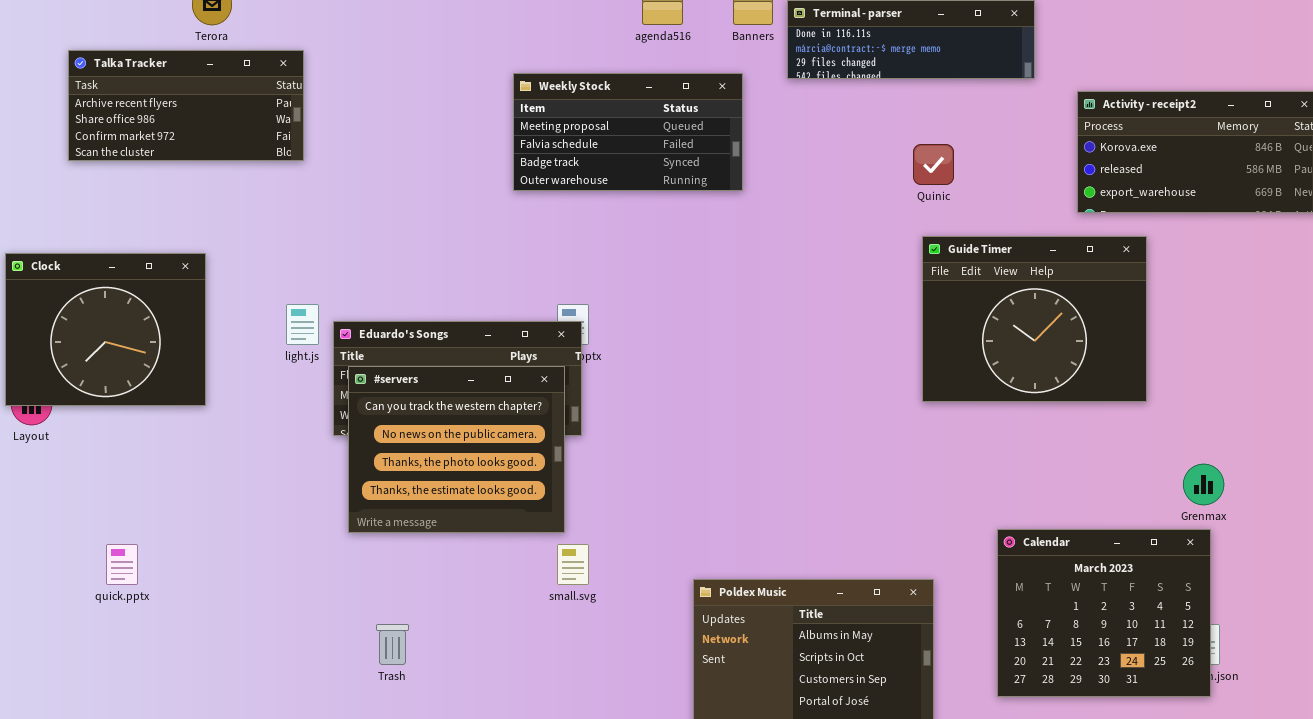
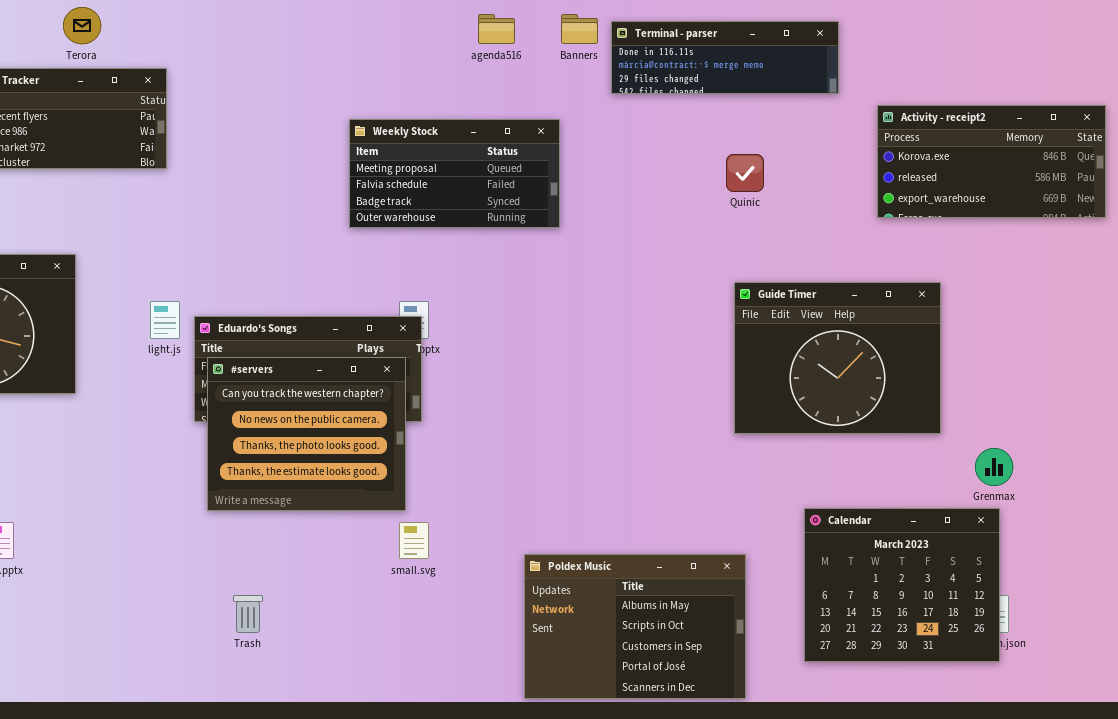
Weekly Stock: [513,73,743,191] -> [349,119,560,228], moved
Guide Timer: [922,236,1147,402] -> [734,282,941,434], moved

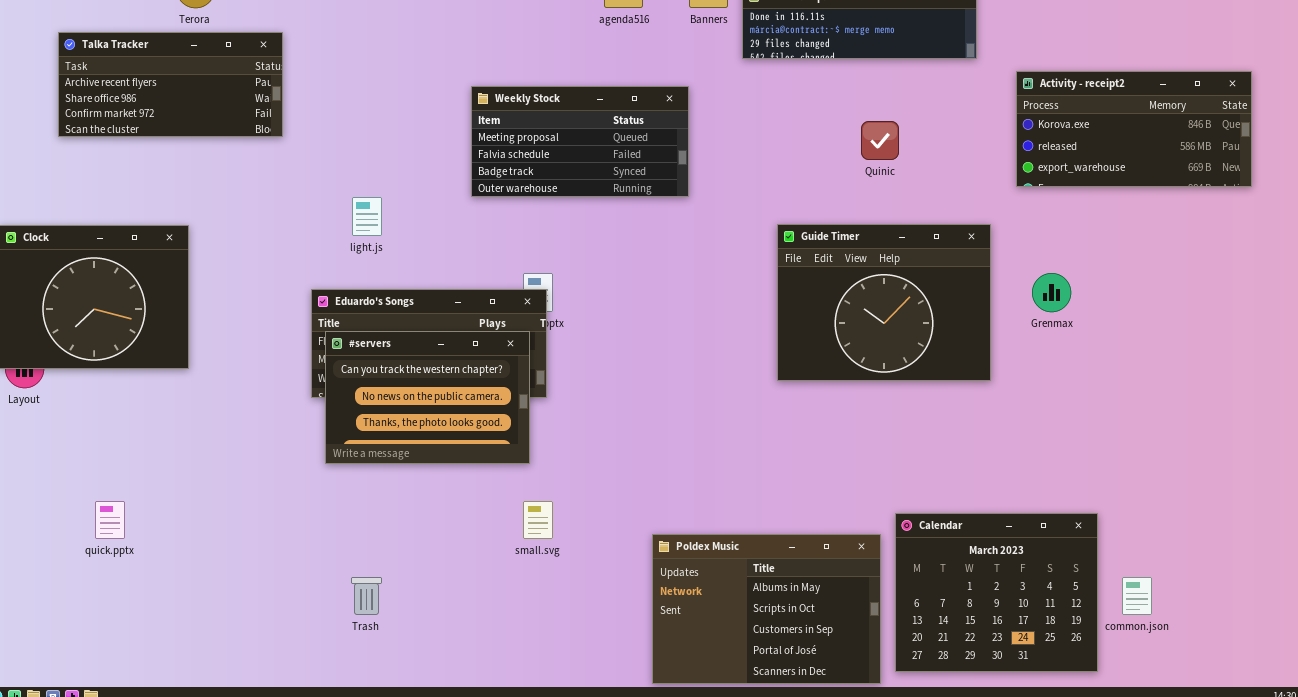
Guide Timer: [734,282,941,434] -> [777,224,991,381], moved
light.js: [150,301,180,339] -> [352,197,382,236], moved
#servers: [207,357,406,511] -> [325,331,530,464], resized
Grenmax: [975,448,1013,486] -> [1032,273,1071,312], moved
Calendar: [804,508,1000,662] -> [895,513,1098,672], moved

